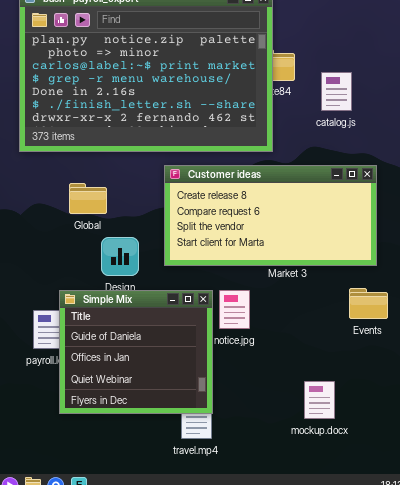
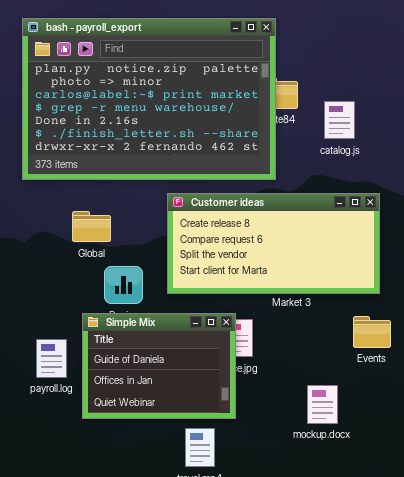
Simple Mix: [59,290,213,414] -> [82,313,236,419], moved, resized
mockup.docx: [304,381,335,419] -> [307,385,338,424], moved

